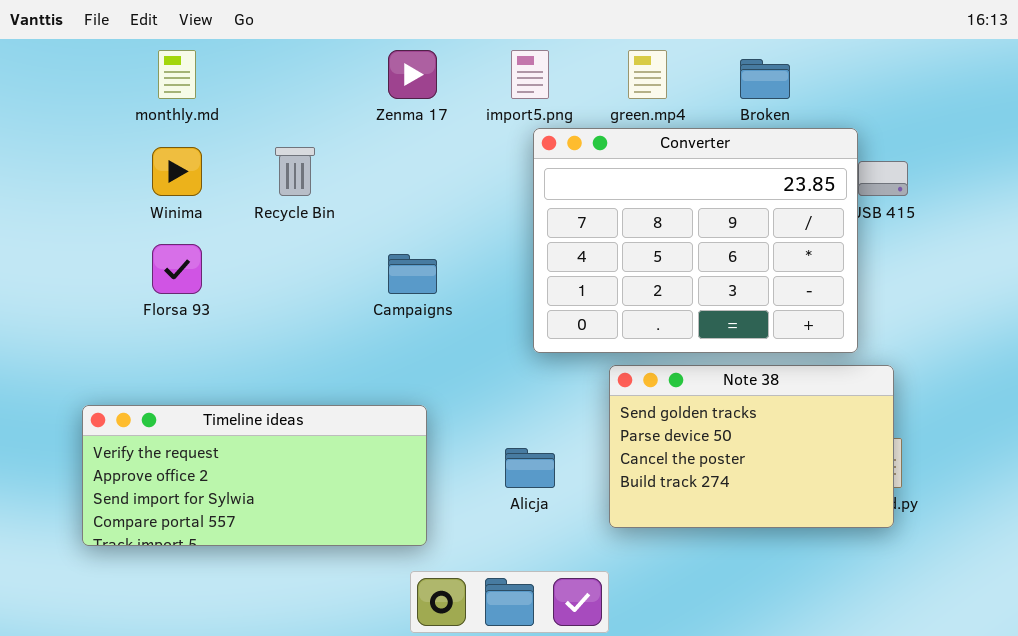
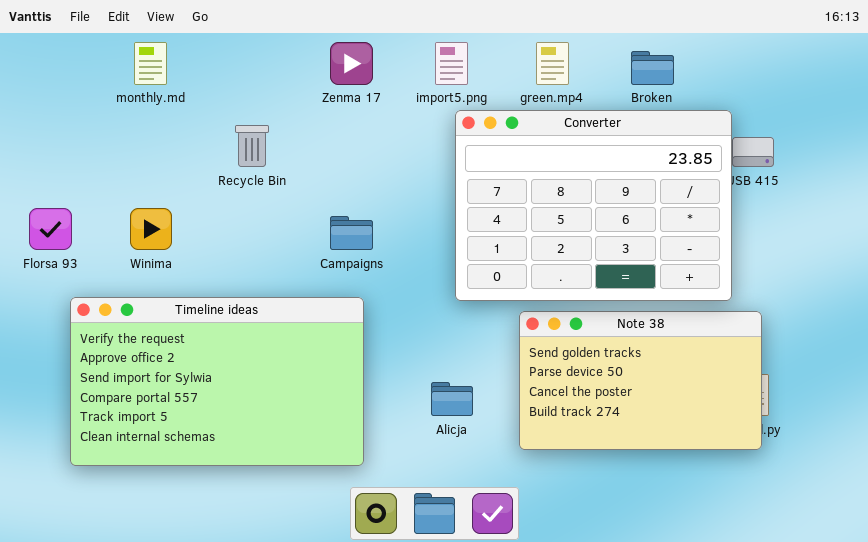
Winima: [152,147,202,196] -> [130,208,172,250], moved
Florsa 93: [152,244,202,294] -> [29,208,72,250], moved
Timeline ideas: [82,405,427,546] -> [70,297,364,466], resized

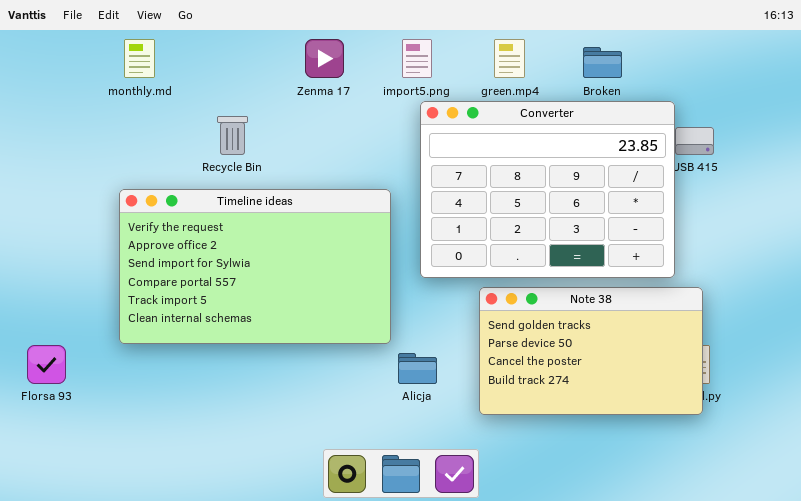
Florsa 93: [29,208,72,250] -> [27,345,66,384], moved
Timeline ideas: [70,297,364,466] -> [119,189,391,344], moved

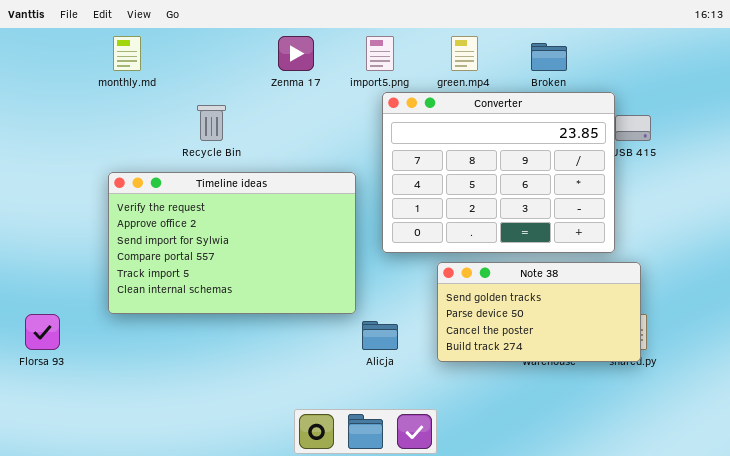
Note 38: [479,287,703,415] -> [437,262,641,362], resized

